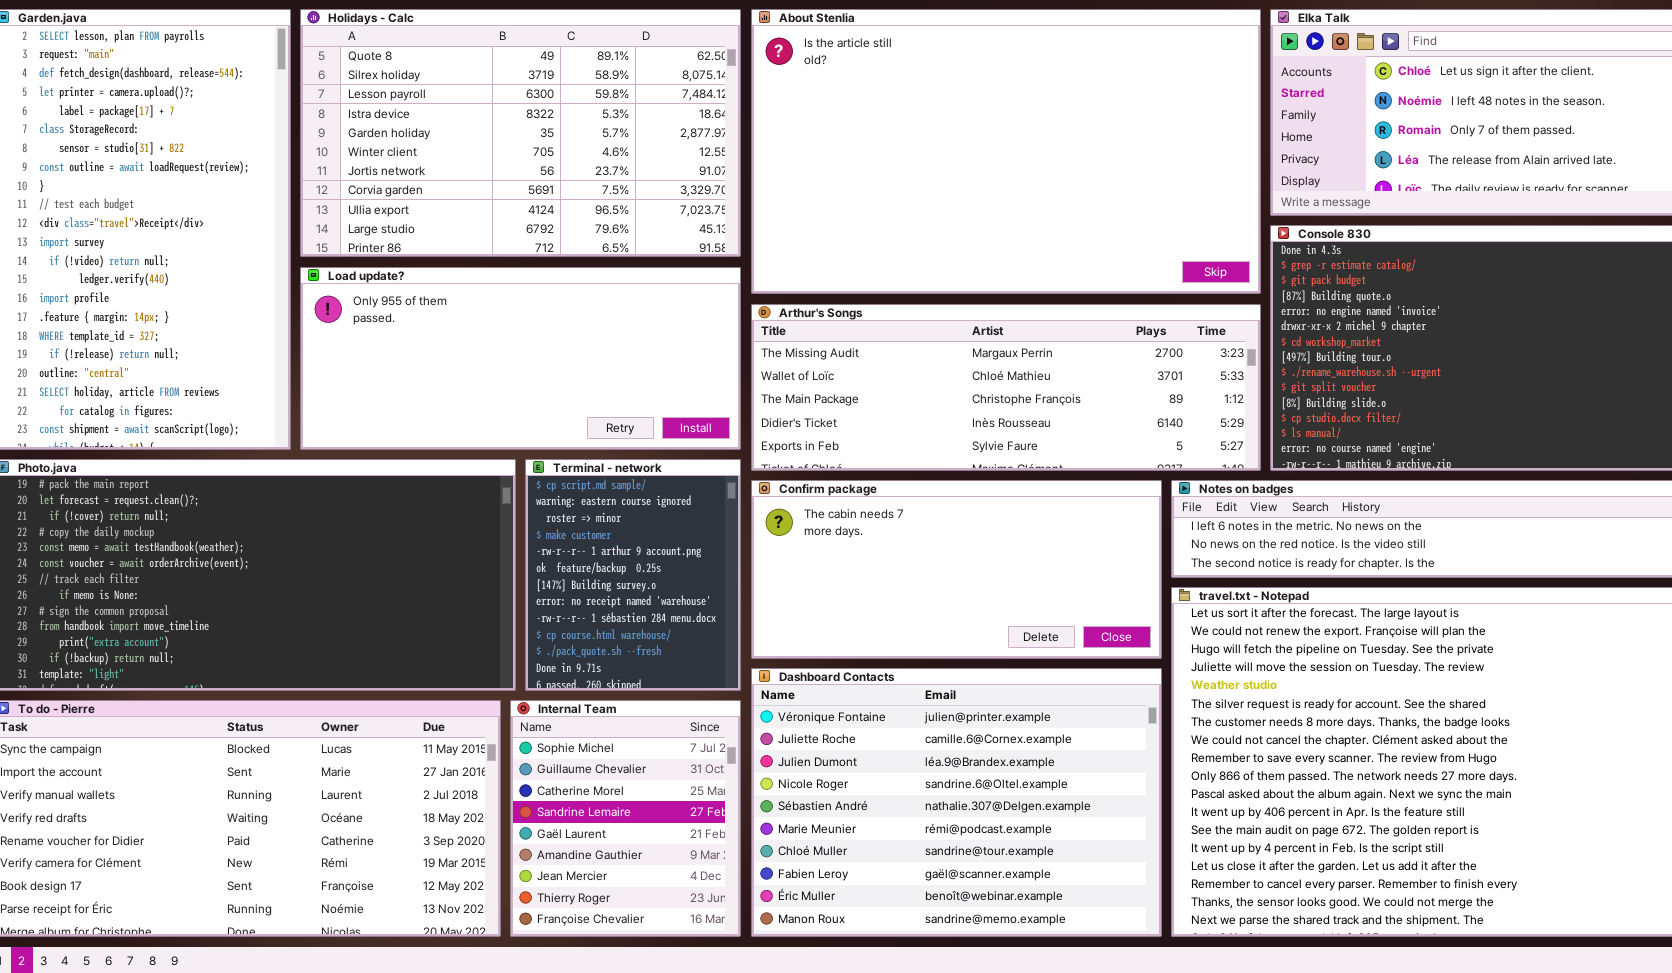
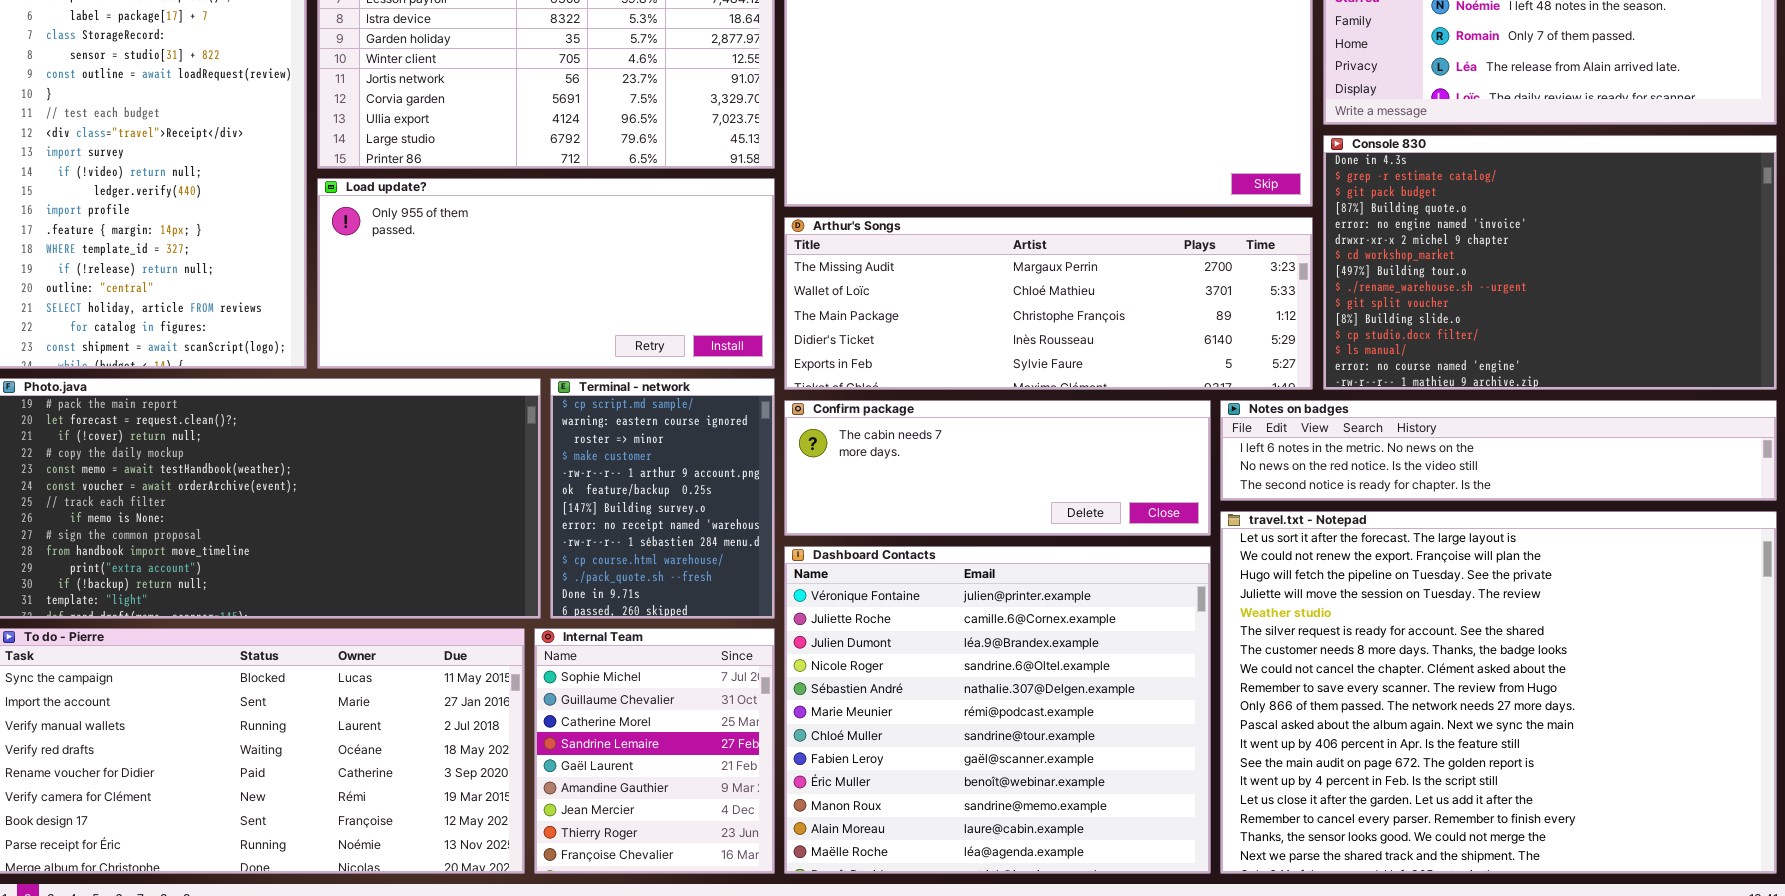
Confirm package: [751,480,1162,659] -> [784,400,1211,536], resized
Dashboard Contacts: [751,668,1162,937] -> [784,546,1211,874], resized

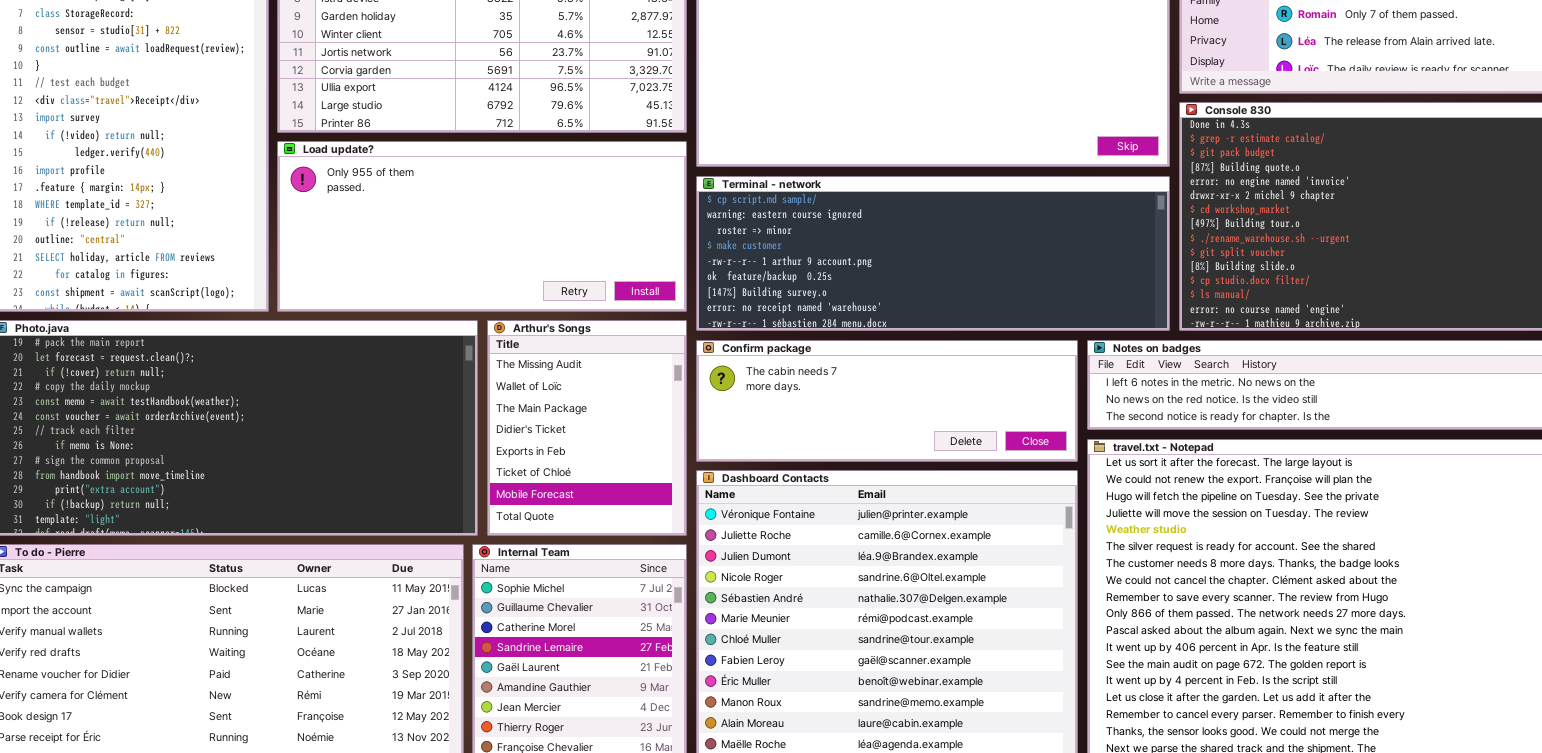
Arthur's Songs: [784,217,1313,390] -> [487,320,687,536], moved, resized
Terminal - network: [550,378,775,619] -> [696,176,1170,331], moved, resized

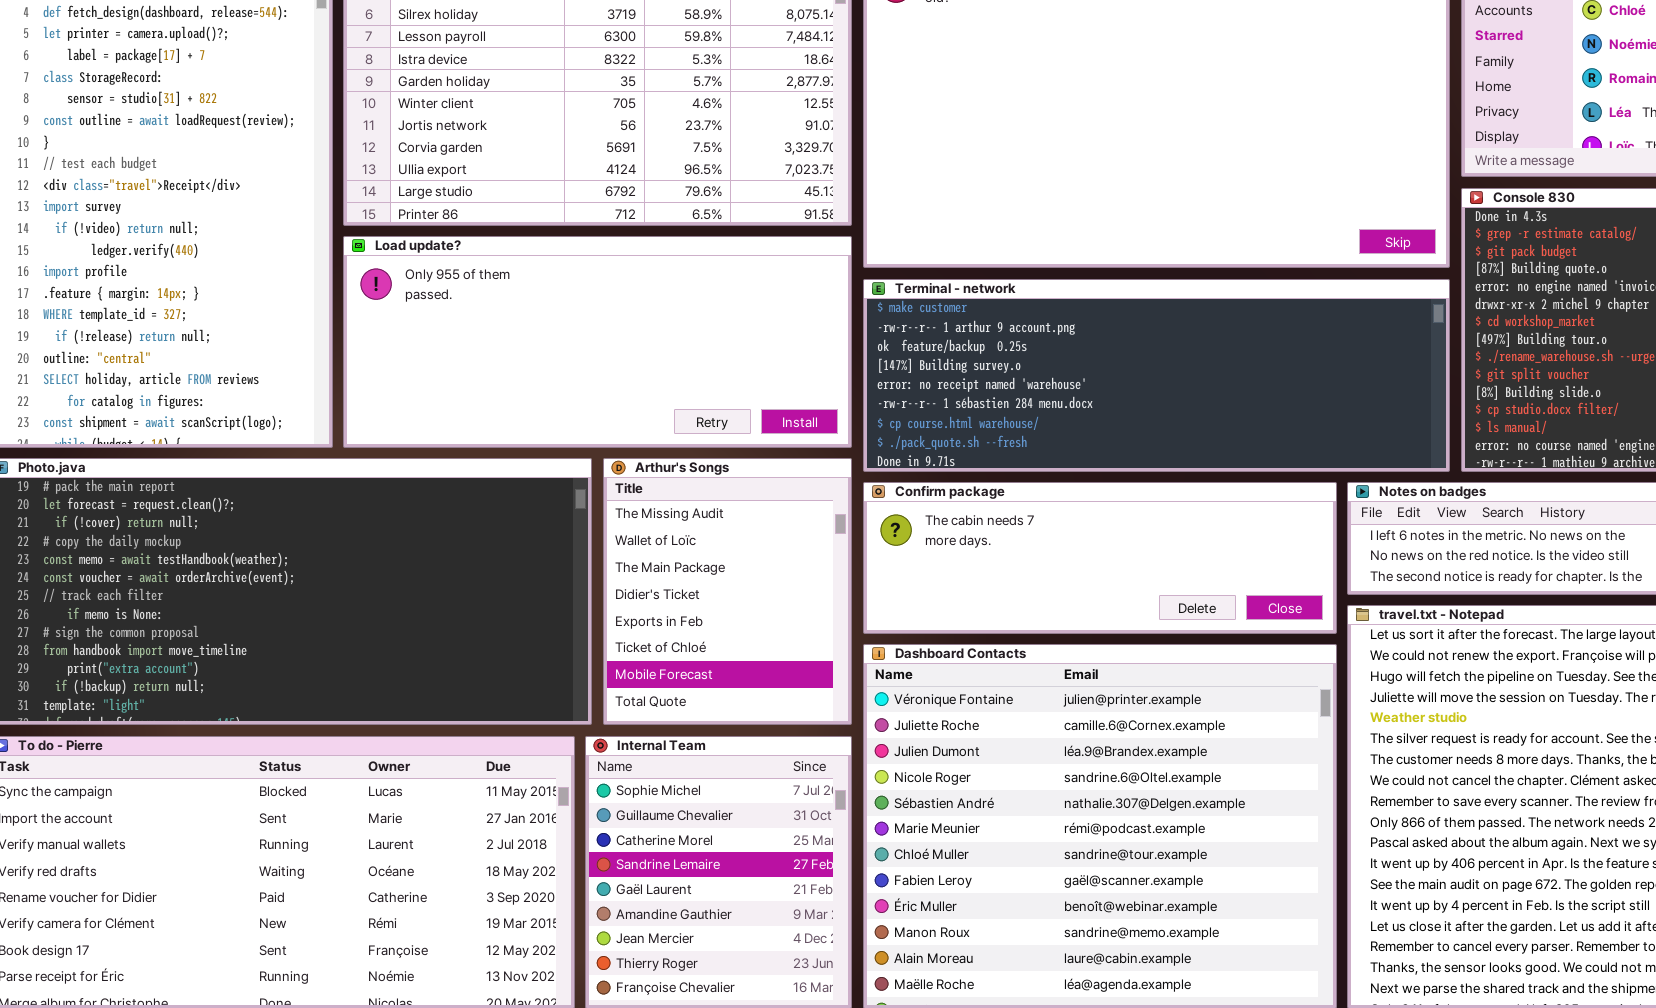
Terminal - network: [696,176,1170,331] -> [863,279,1450,472], scrolled down 3 rows

